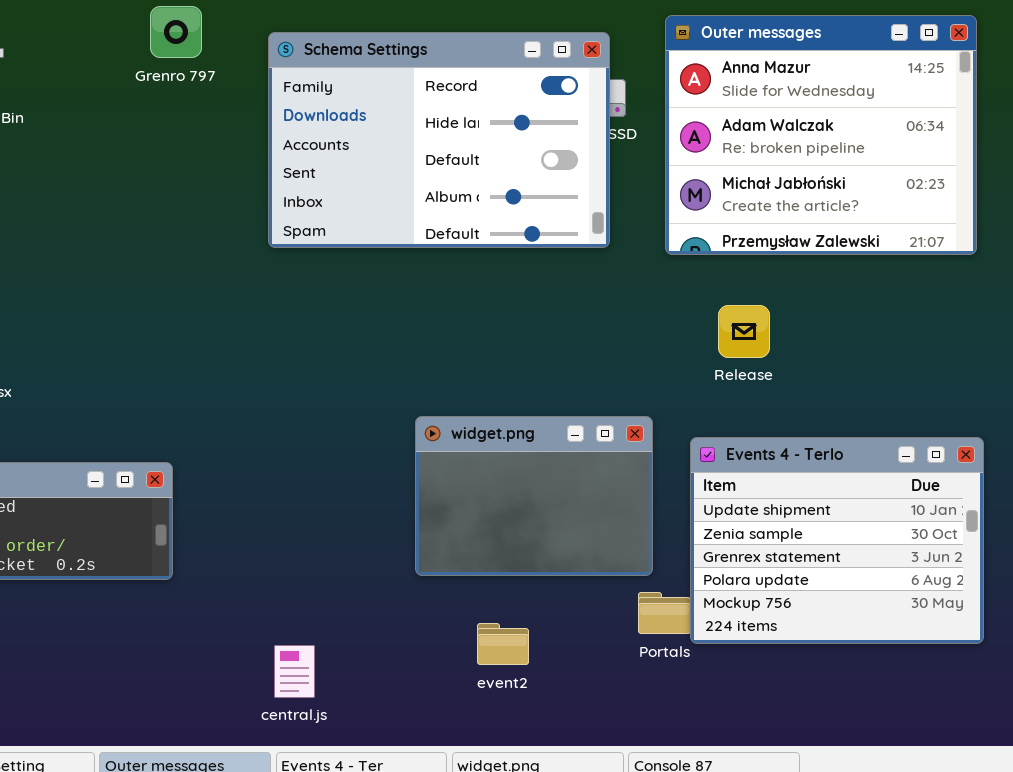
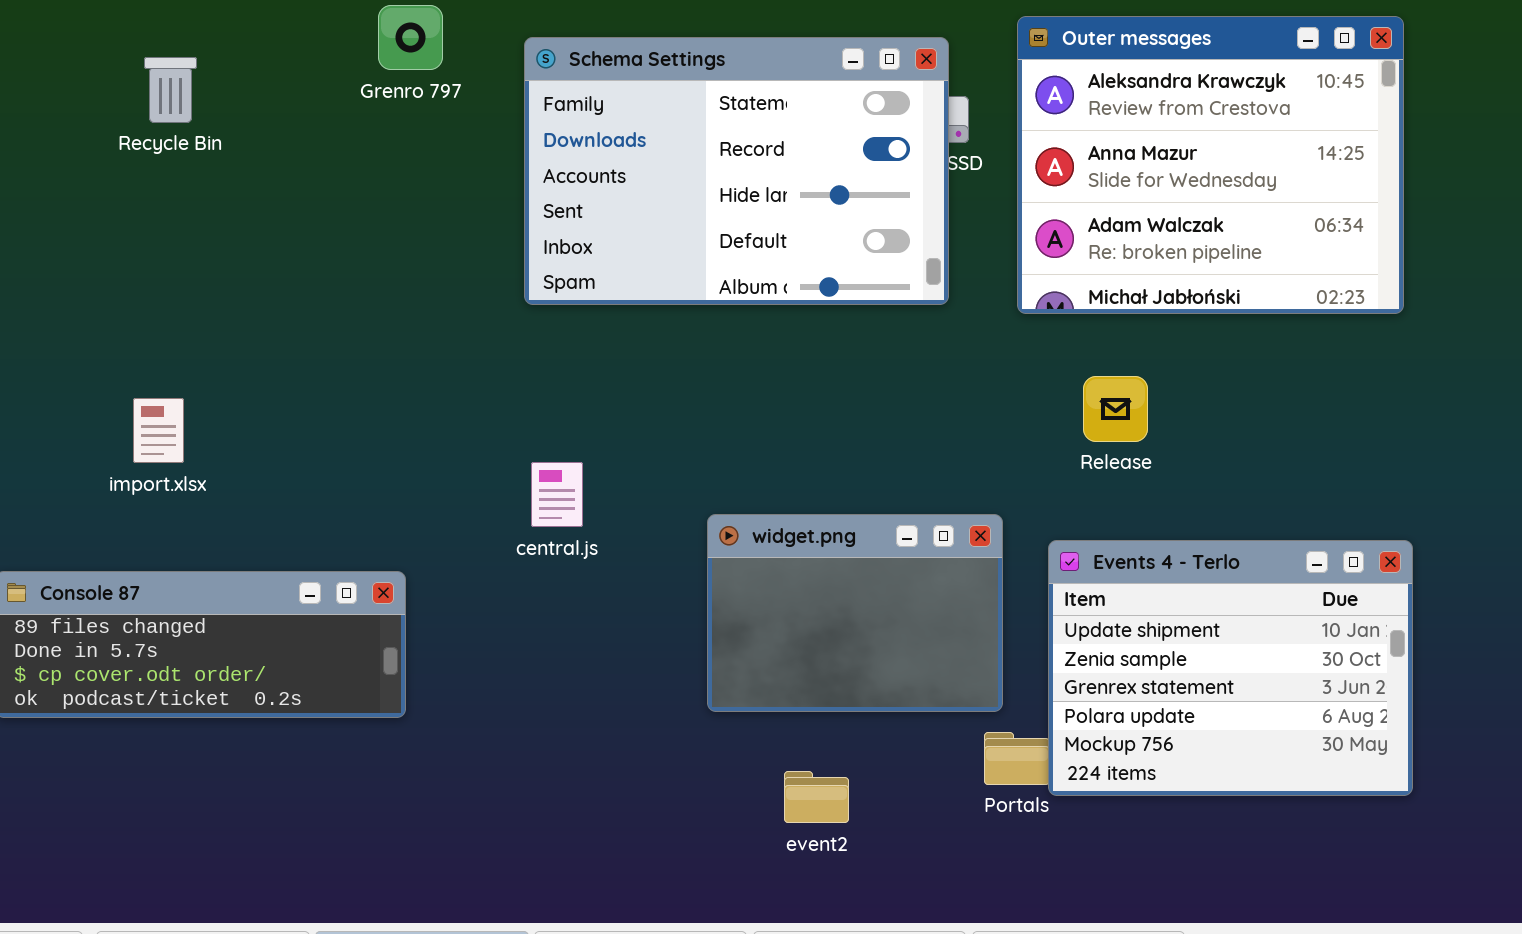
Outer messages: [665,15,977,255] -> [1017,16,1404,314], scrolled up 1 row
Schema Settings: [268,32,610,248] -> [524,37,949,305], scrolled up 1 row
central.js: [274,645,315,698] -> [531,462,583,527], moved

